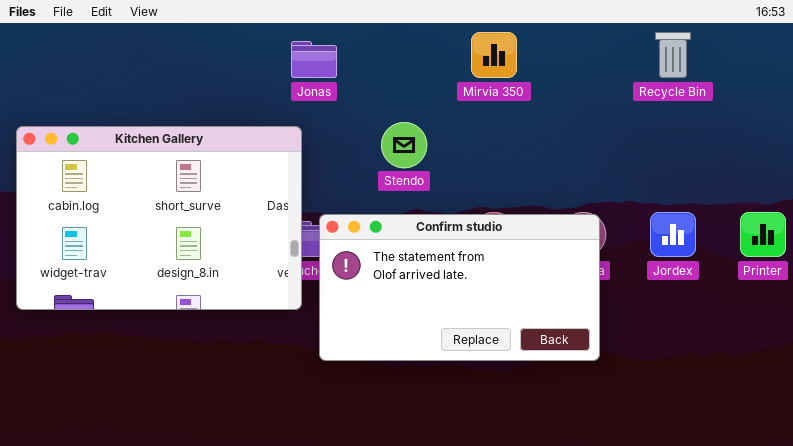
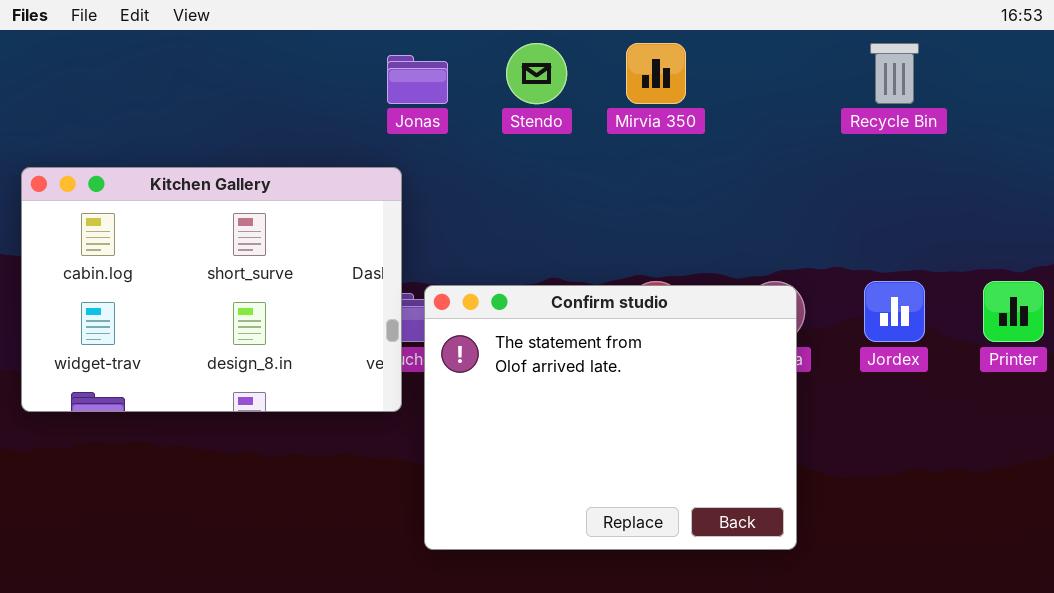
Stendo: [381,122,427,168] -> [506,43,567,104], moved
Confirm studio: [319,214,600,361] -> [424,285,797,550], resized

